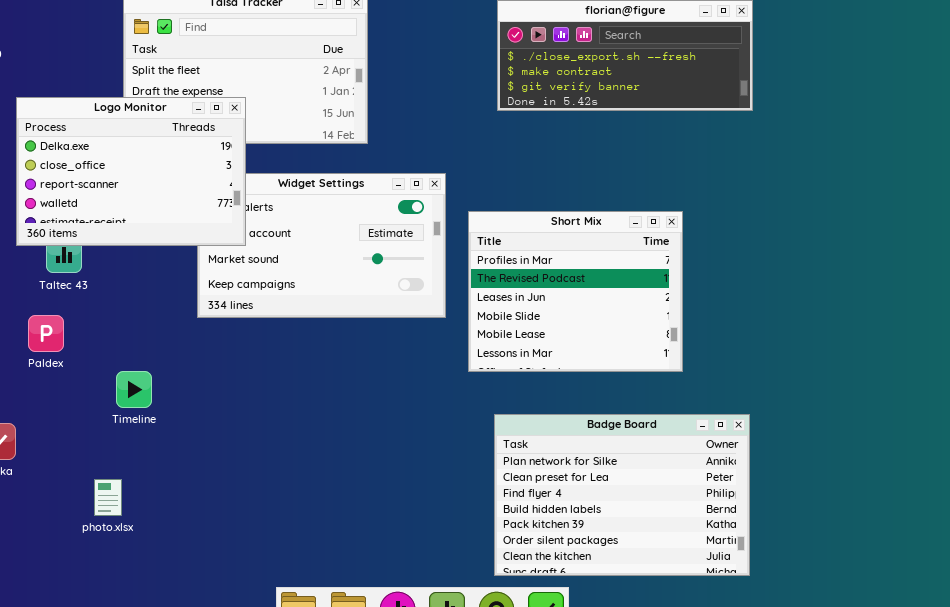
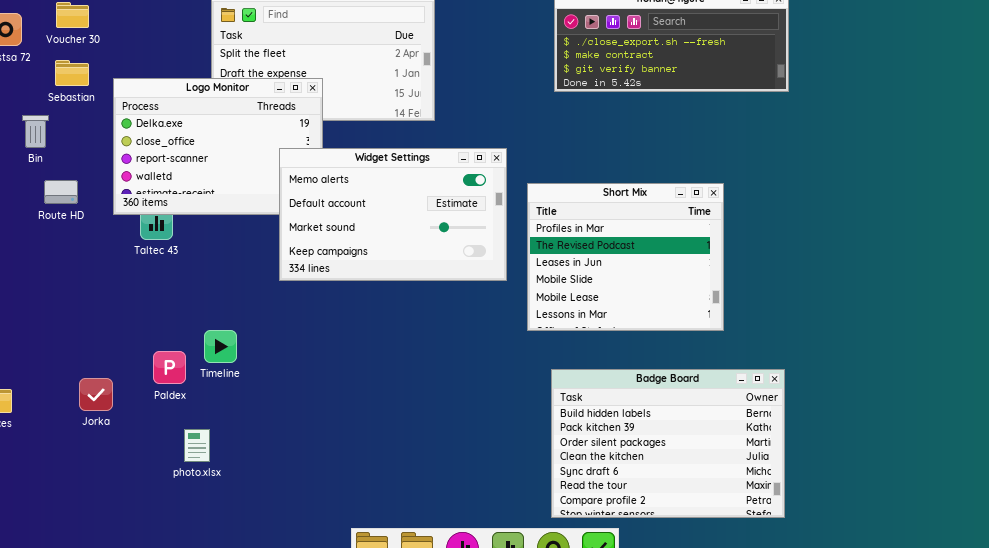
Widget Settings: [197,173,446,318] -> [279,148,507,281], raised
Paldex: [28,315,64,352] -> [153,351,186,384], moved
Badge Board: [494,414,750,576] -> [551,369,785,518], scrolled down 3 rows

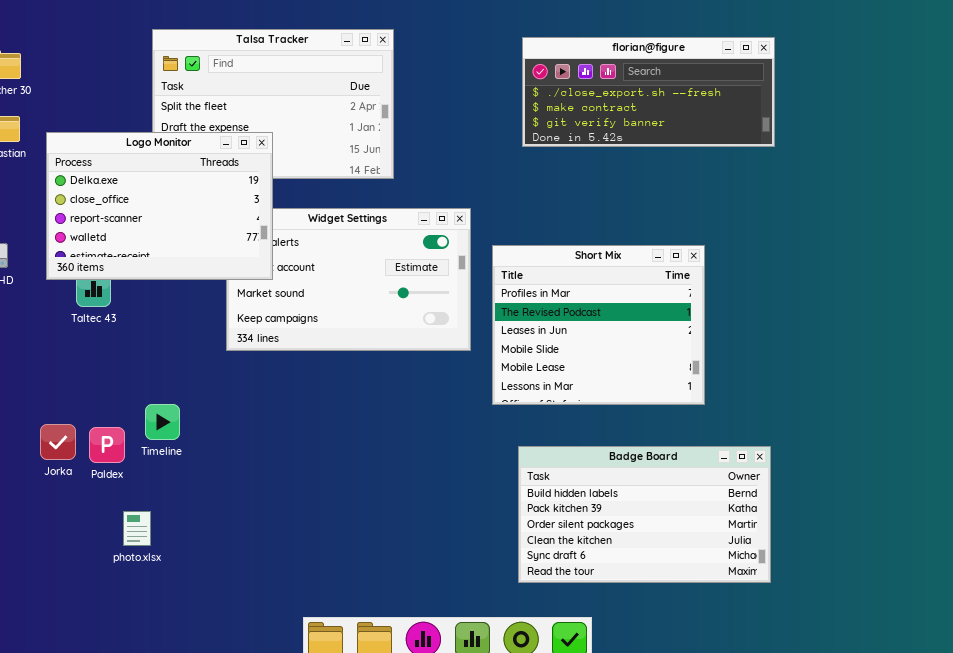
Logo Monitor: [113,78,323,215] -> [46,132,273,280], raised
Badge Board: [551,369,785,518] -> [518,446,771,583], resized
Jorka: [79,378,113,411] -> [40,424,76,460], moved

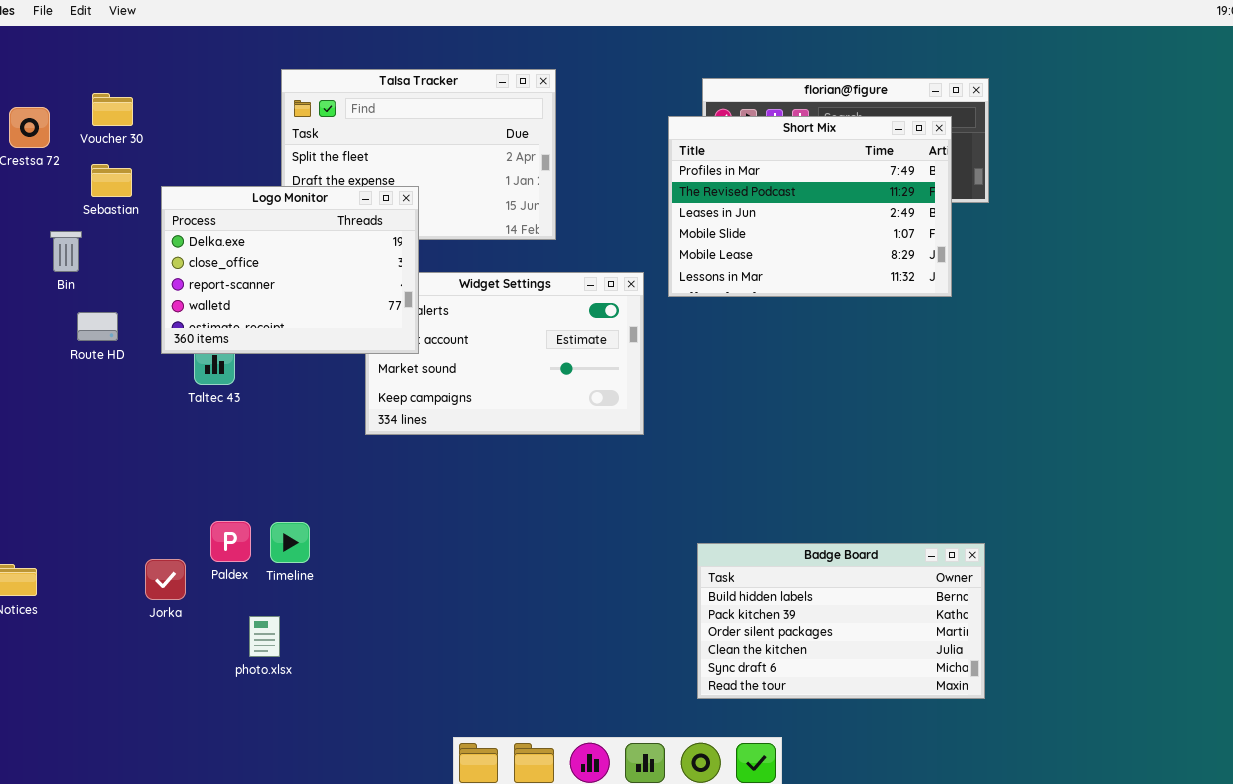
Short Mix: [492,245,705,405] -> [668,116,952,297], moved, resized
Timeline: [145,404,180,440] -> [270,522,310,563], moved
Jorka: [40,424,76,460] -> [145,559,186,600], moved

